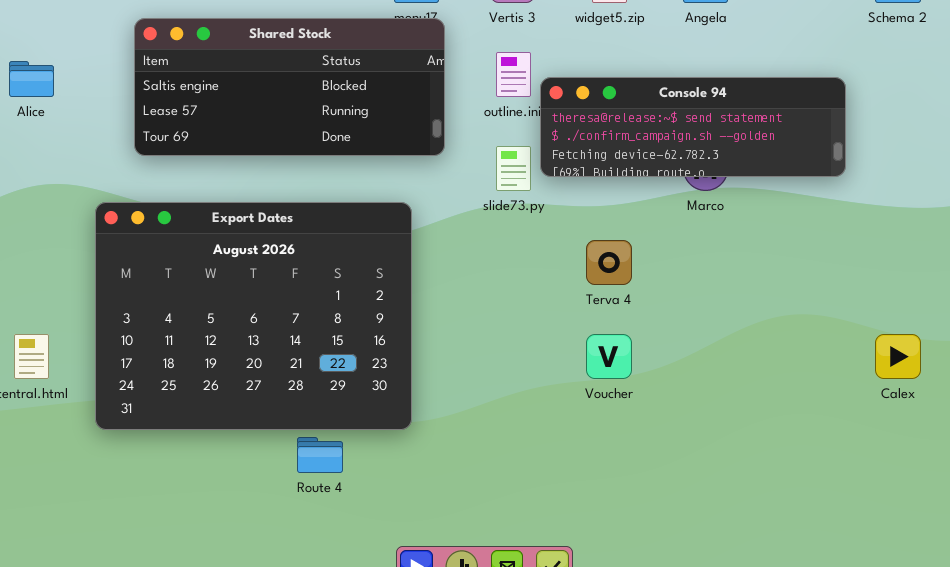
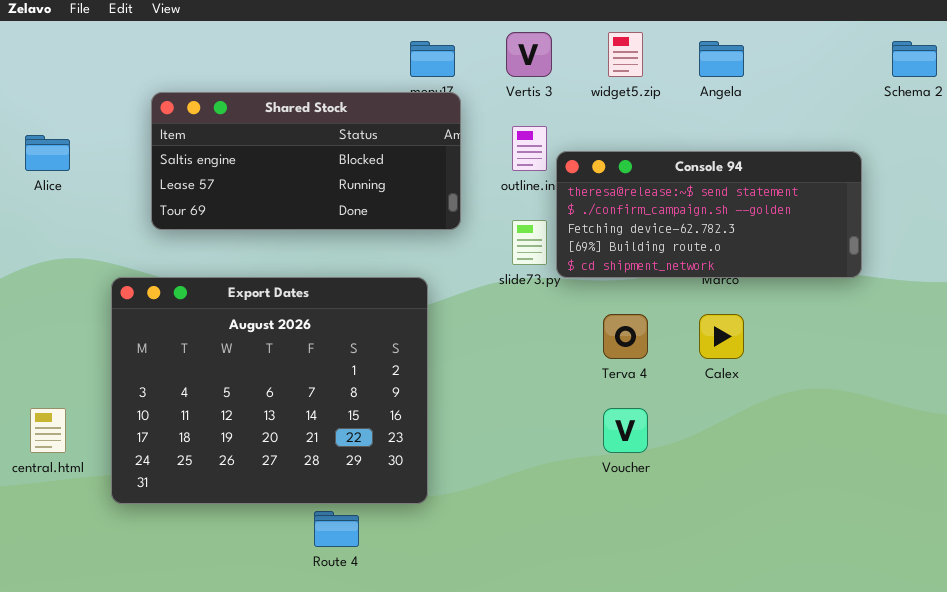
Console 94: [540,77,846,177] -> [556,151,862,278], resized
Calex: [875,334,921,379] -> [699,314,744,359], moved

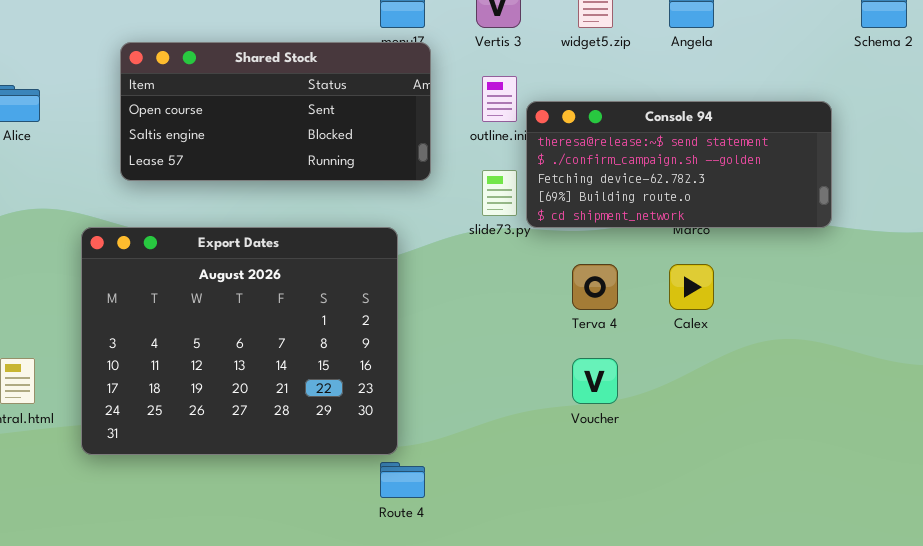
Shared Stock: [151,92,461,230] -> [120,42,431,181], scrolled up 1 row
Route 4: [314,511,359,547] -> [380,462,425,498], moved

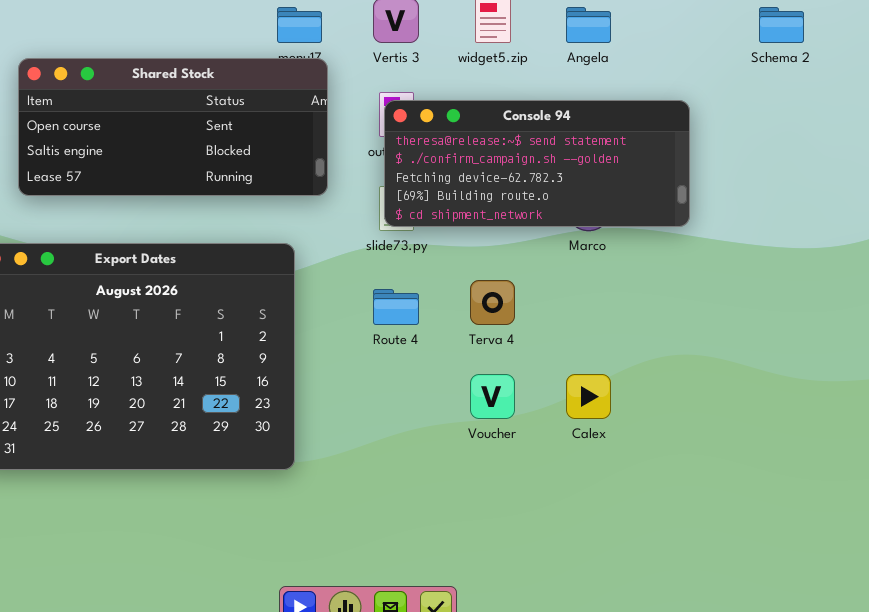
Console 94: [526,101,832,228] -> [384,100,690,227], moved
Calex: [669,264,714,310] -> [566,374,611,419], moved
Route 4: [380,462,425,498] -> [373,289,419,325], moved

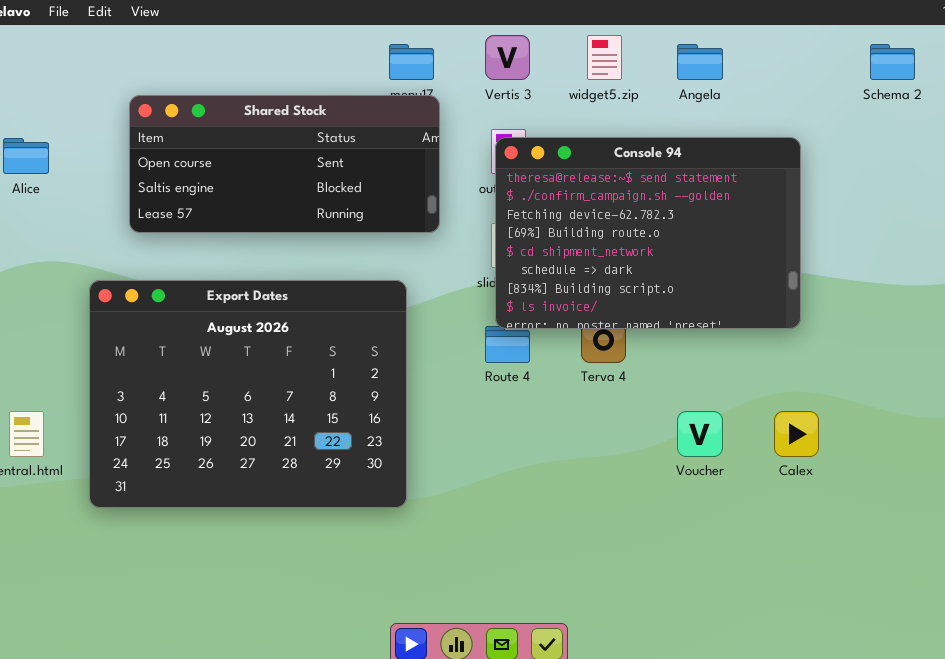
Console 94: [384,100,690,227] -> [495,137,801,329], resized
Voucher: [470,374,515,419] -> [677,411,723,457], moved
Calex: [566,374,611,419] -> [774,411,819,457], moved

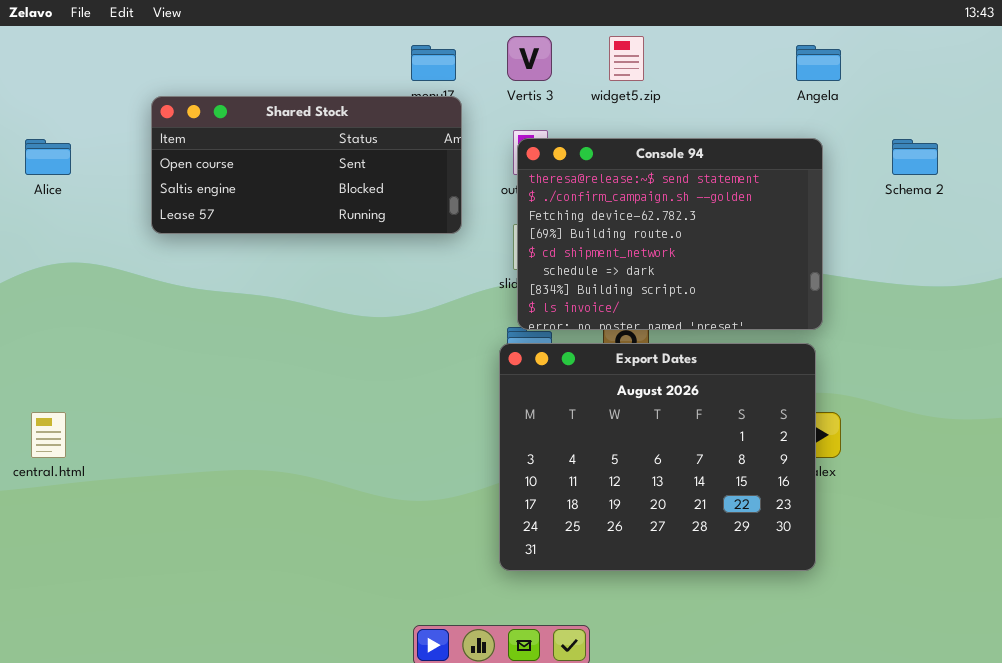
Angela: [677,44,723,80] -> [796,45,841,81], moved
Schema 2: [870,44,915,80] -> [892,139,938,175], moved
Export Dates: [89,280,407,508] -> [499,343,816,571], moved

